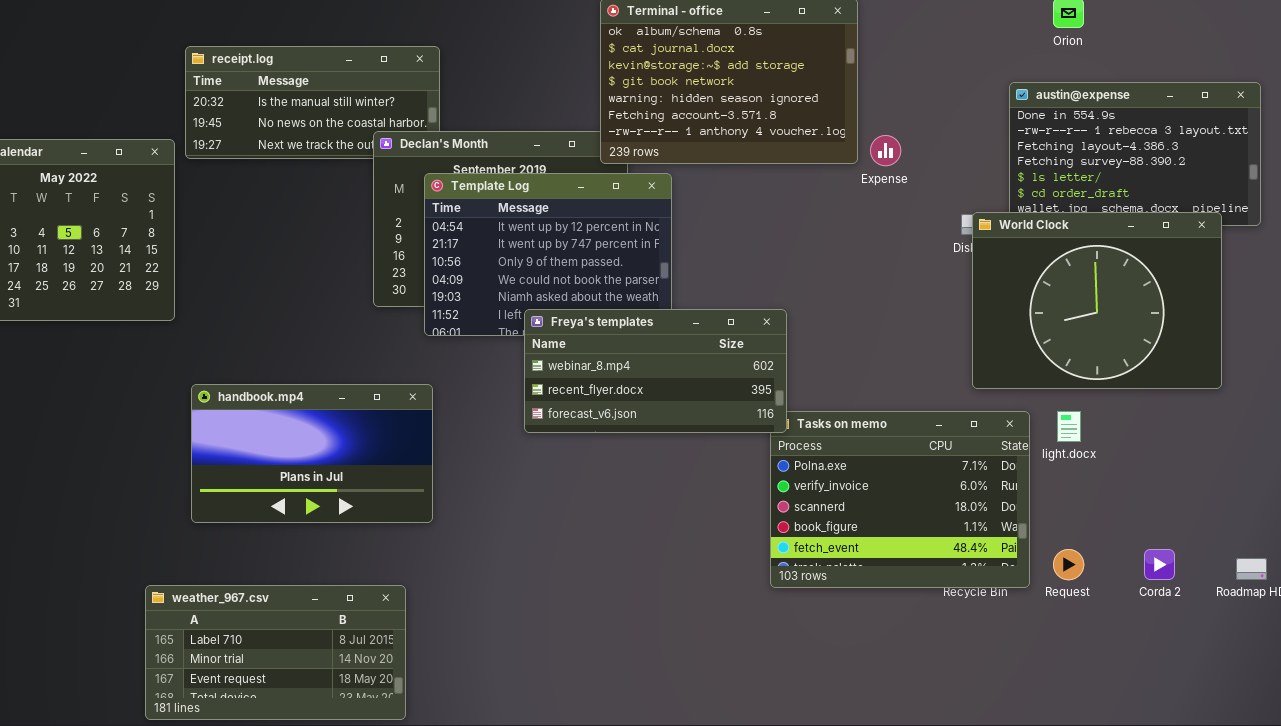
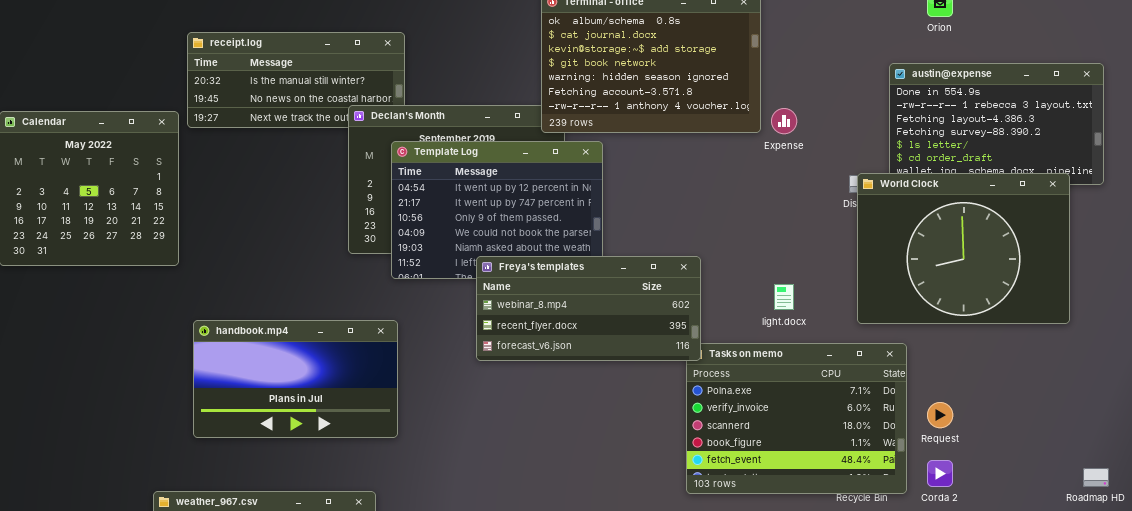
light.docx: [1057,411,1081,442] -> [774,284,794,310], moved
Request: [1053,549,1084,580] -> [927,402,953,428], moved
Corda 2: [1144,549,1175,580] -> [927,460,953,487], moved

